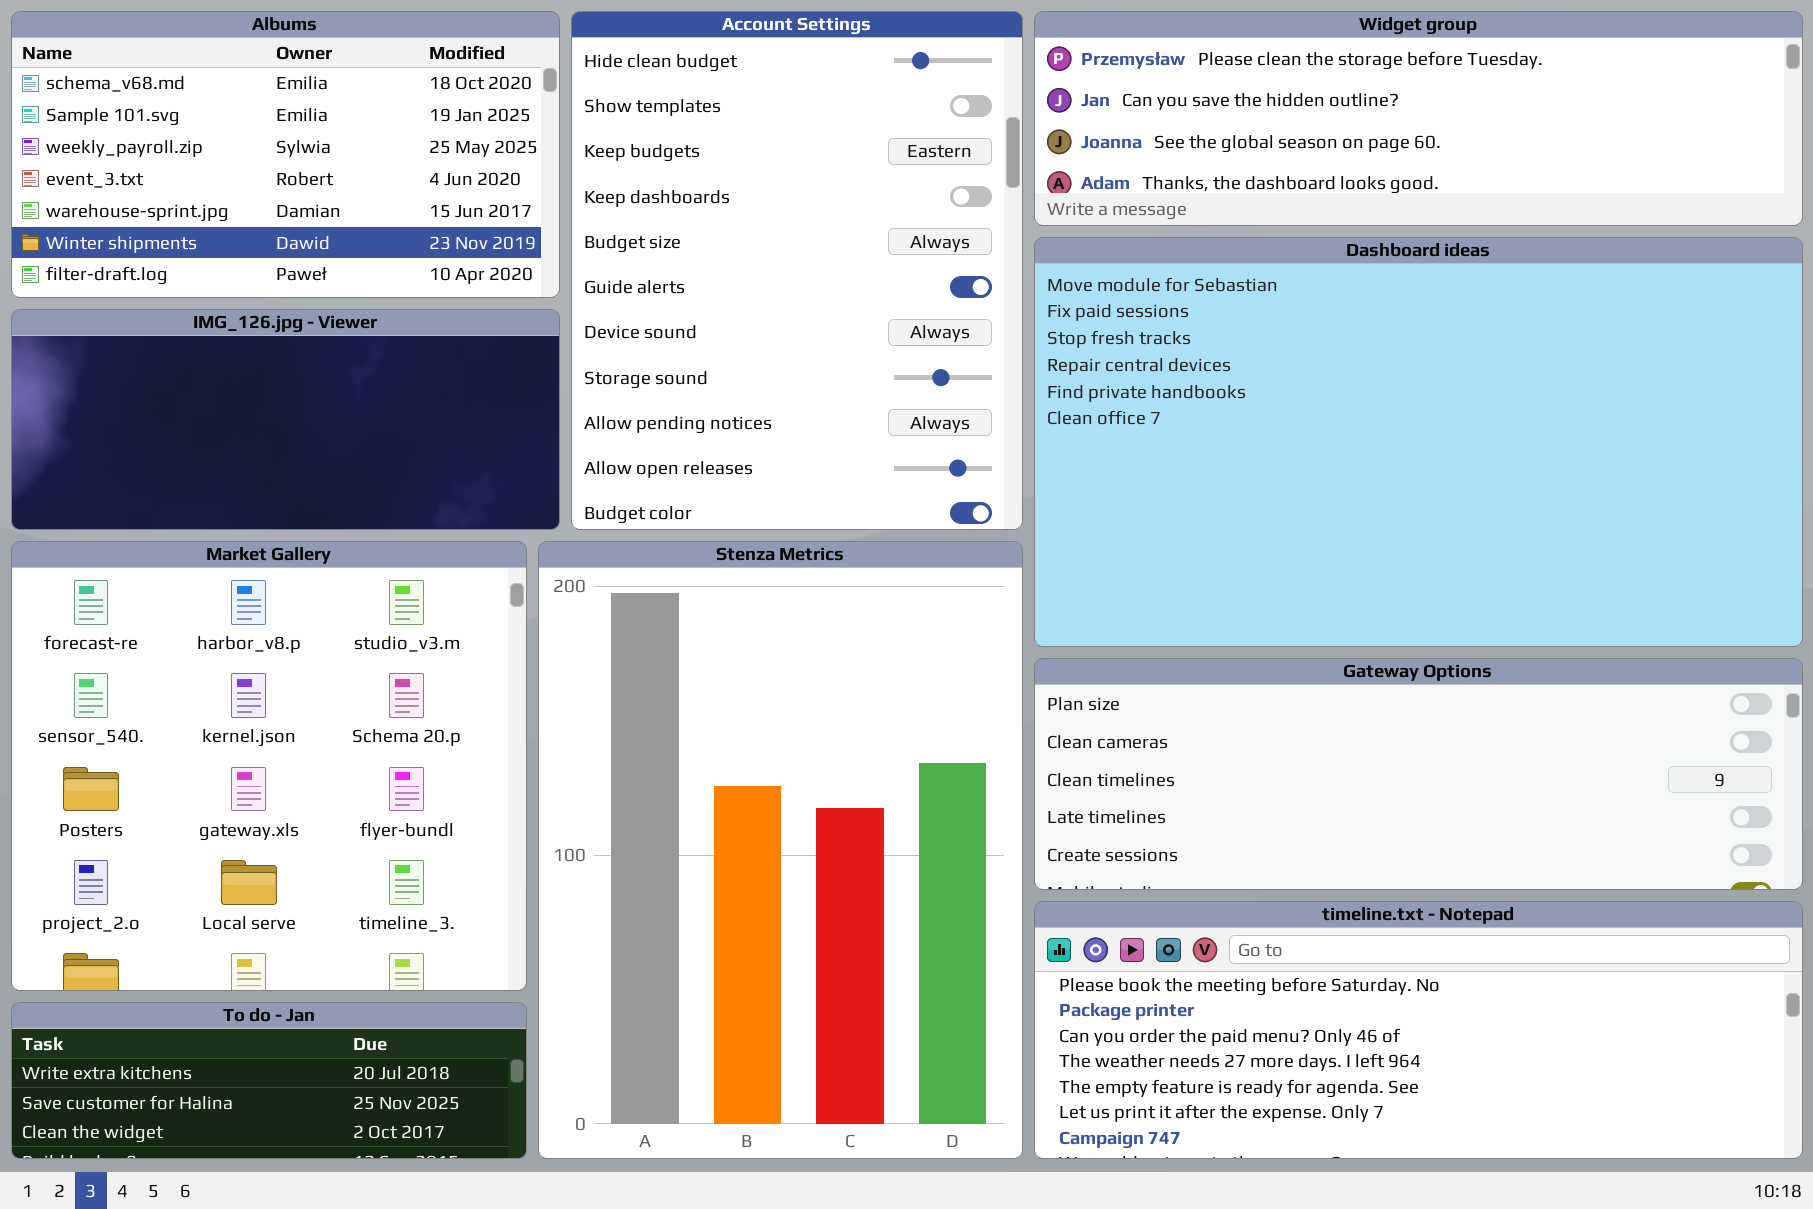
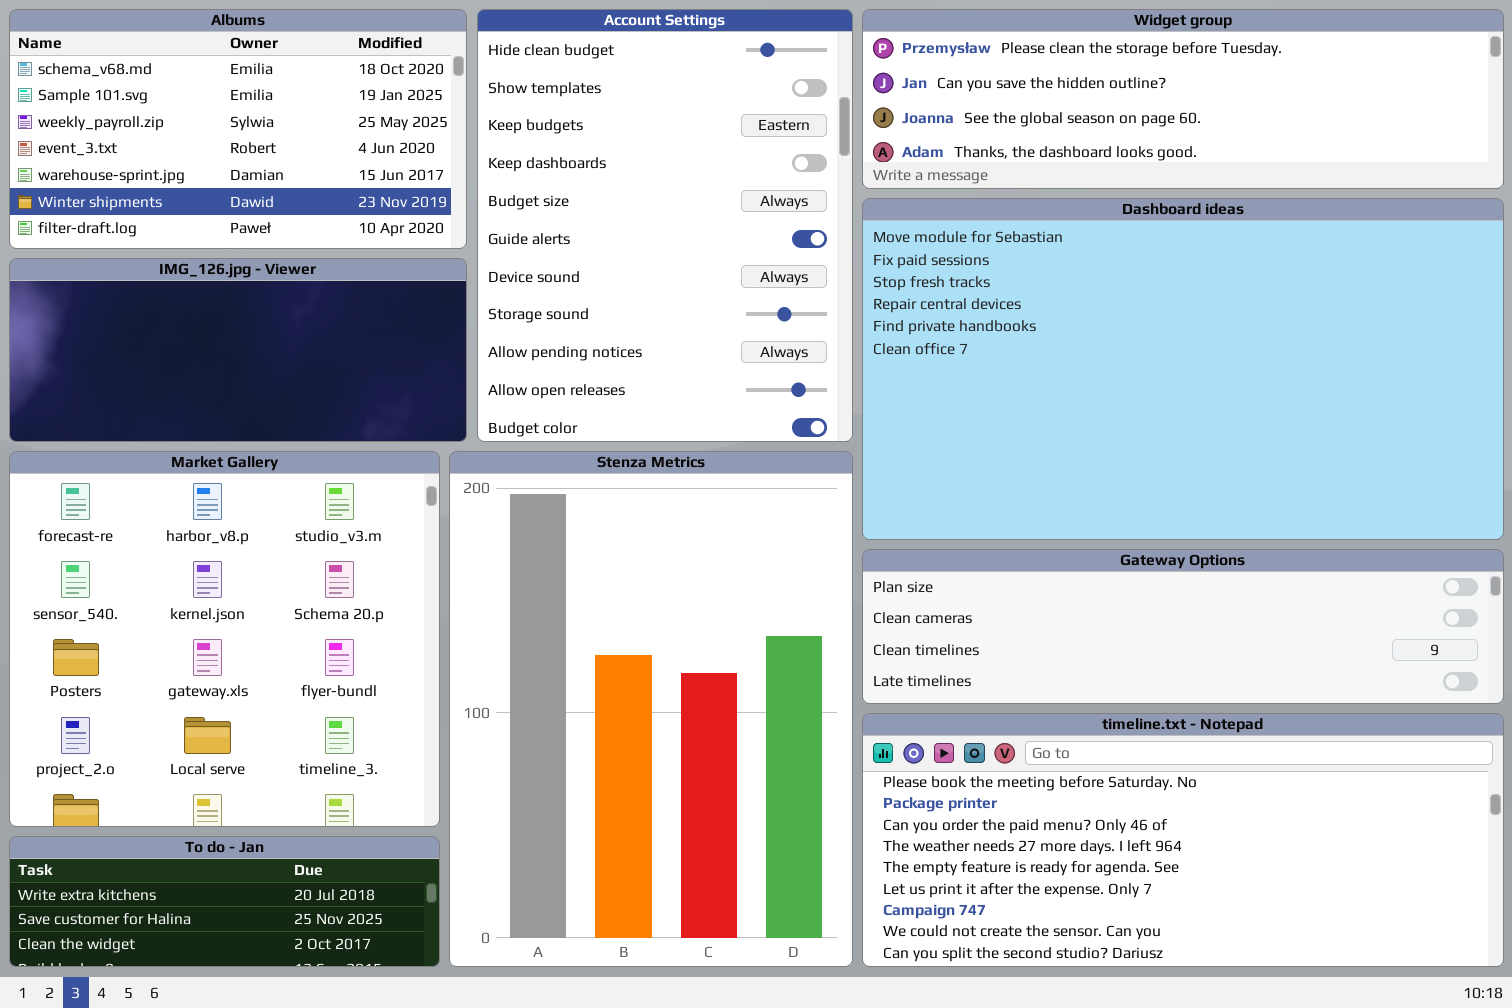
Gateway Options: [1034,658,1803,890] -> [862,549,1504,704], resized
timeline.txt - Notepad: [1034,901,1803,1159] -> [862,713,1504,967], resized

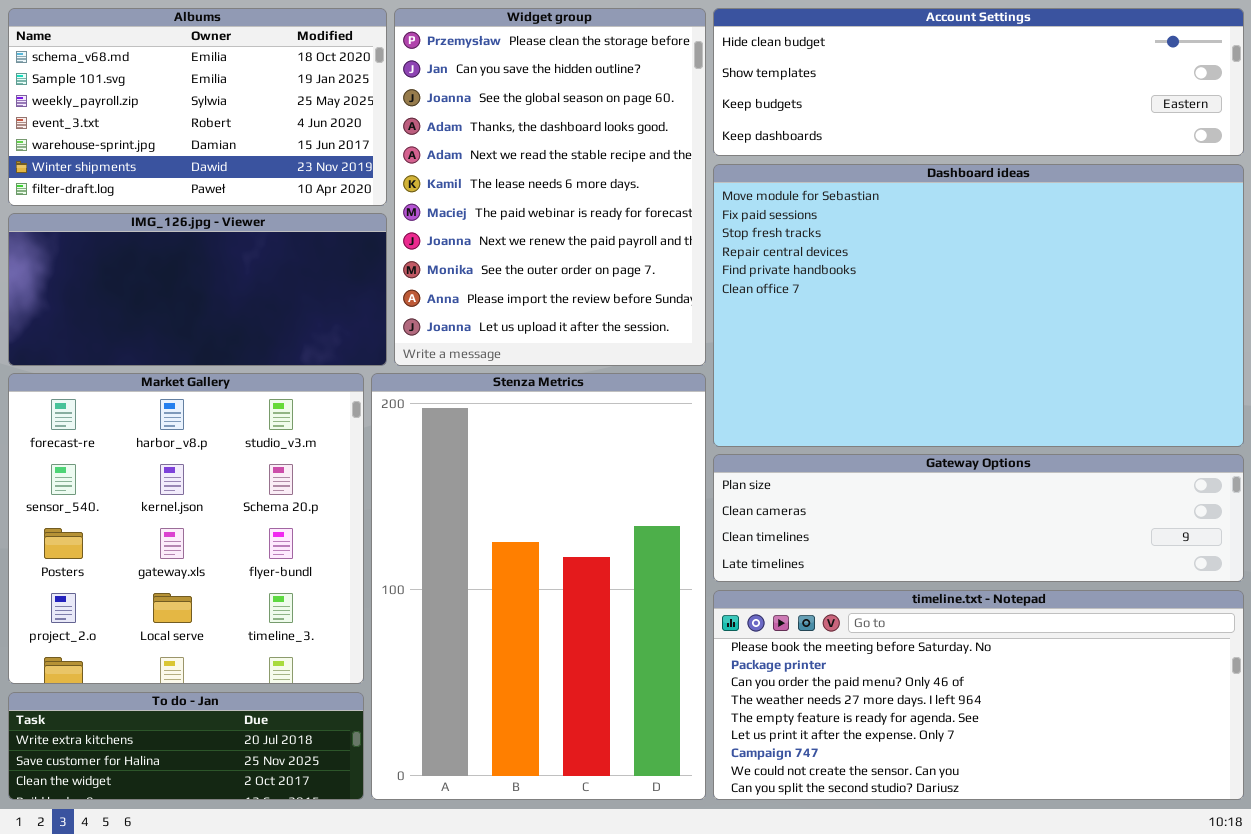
Account Settings: [477,9,853,442] -> [713,8,1244,156], moved, resized
Widget group: [862,9,1504,189] -> [394,8,706,366], moved, resized

